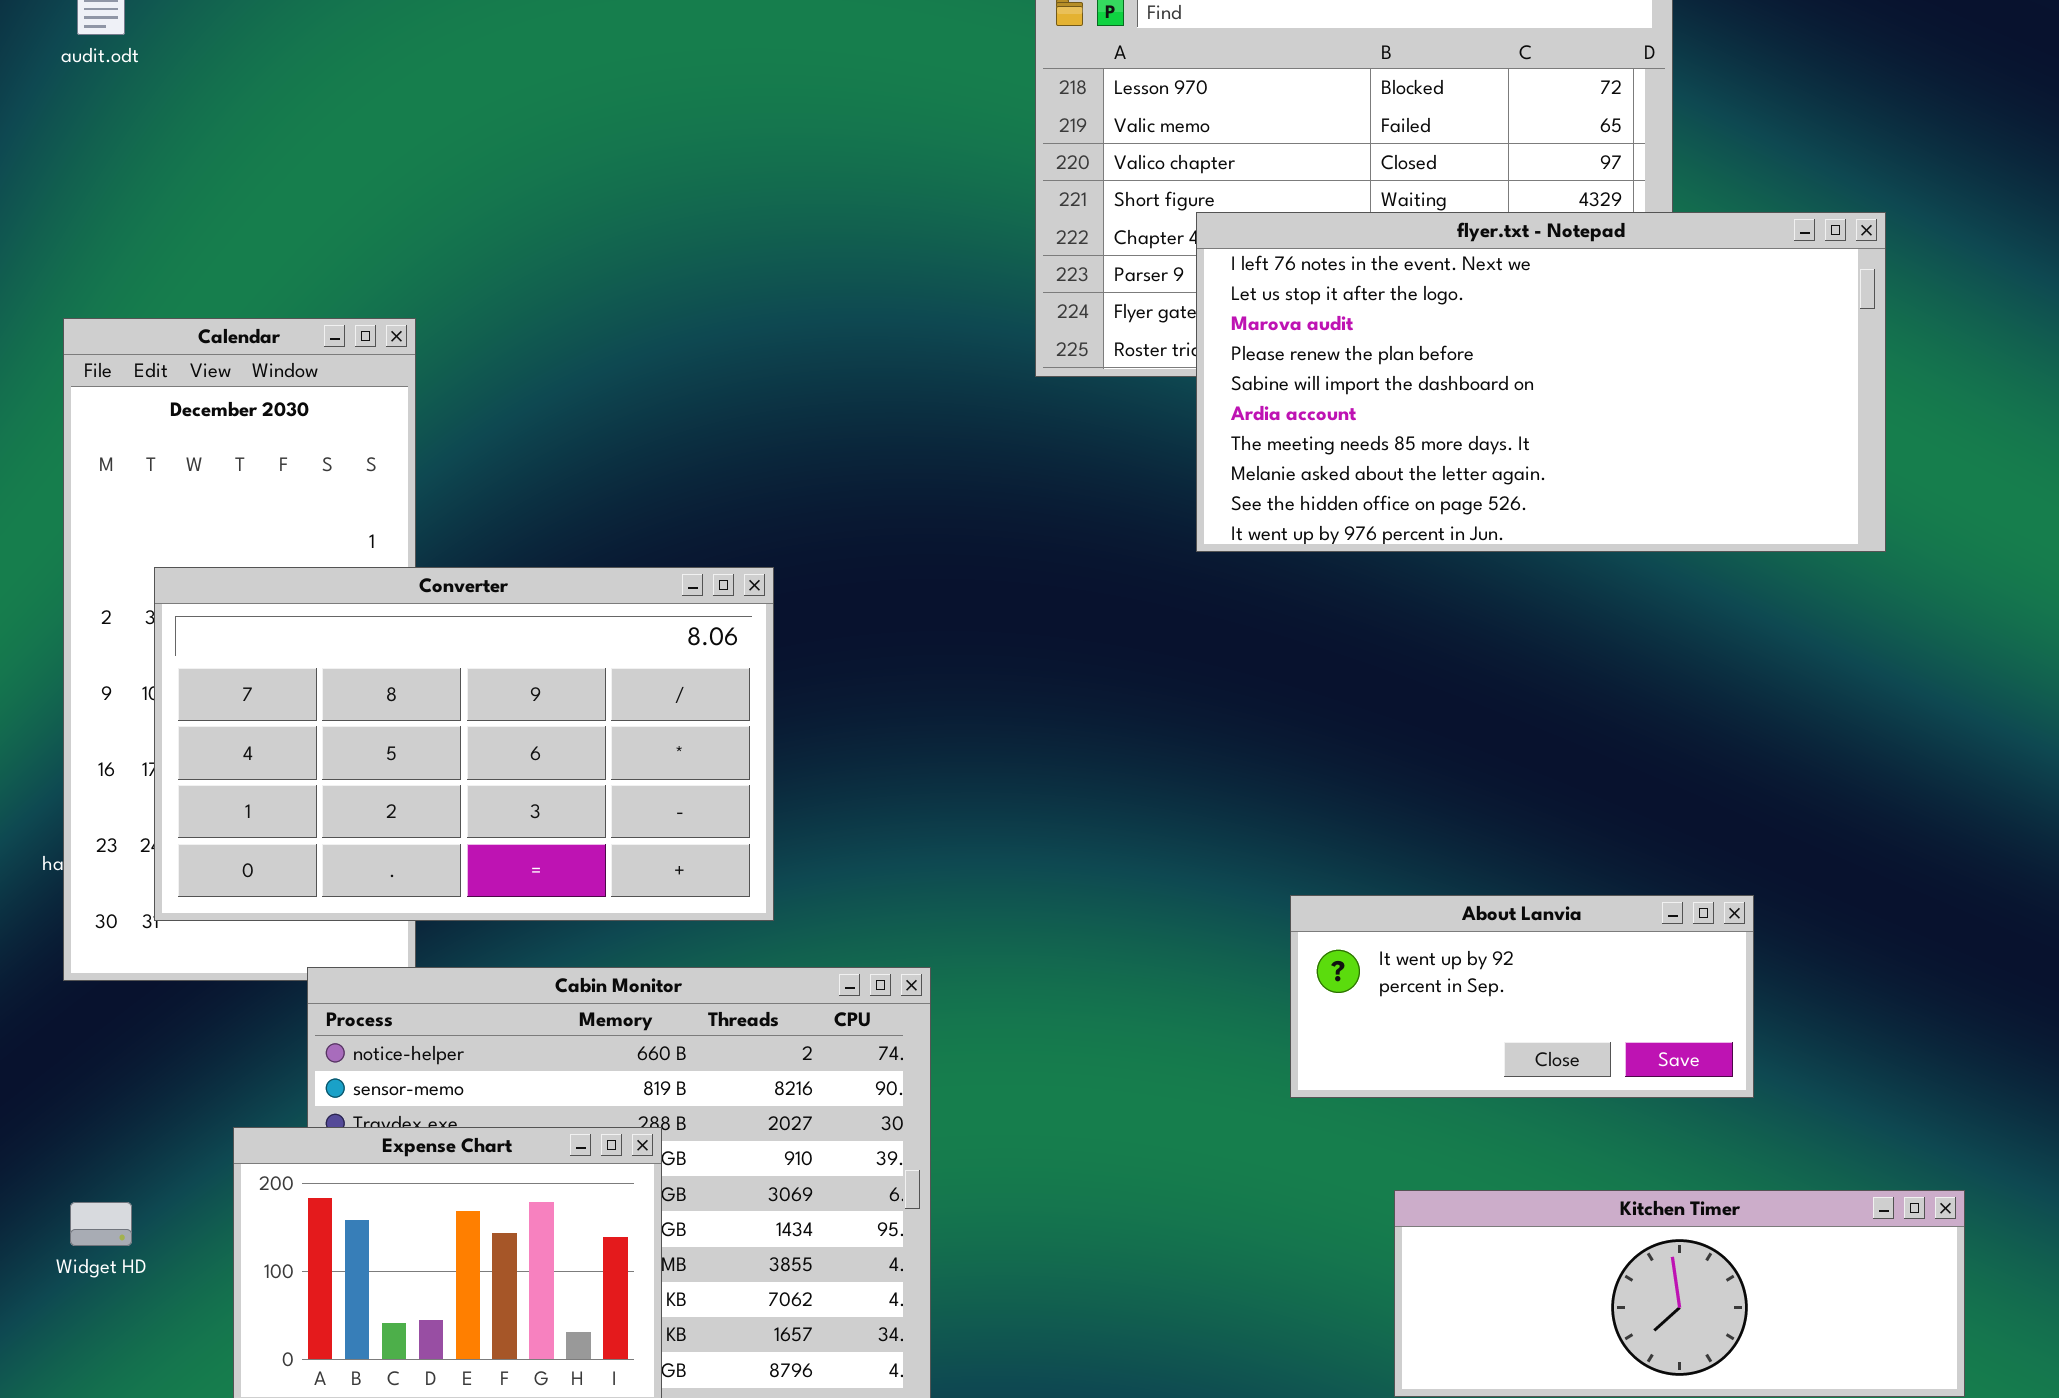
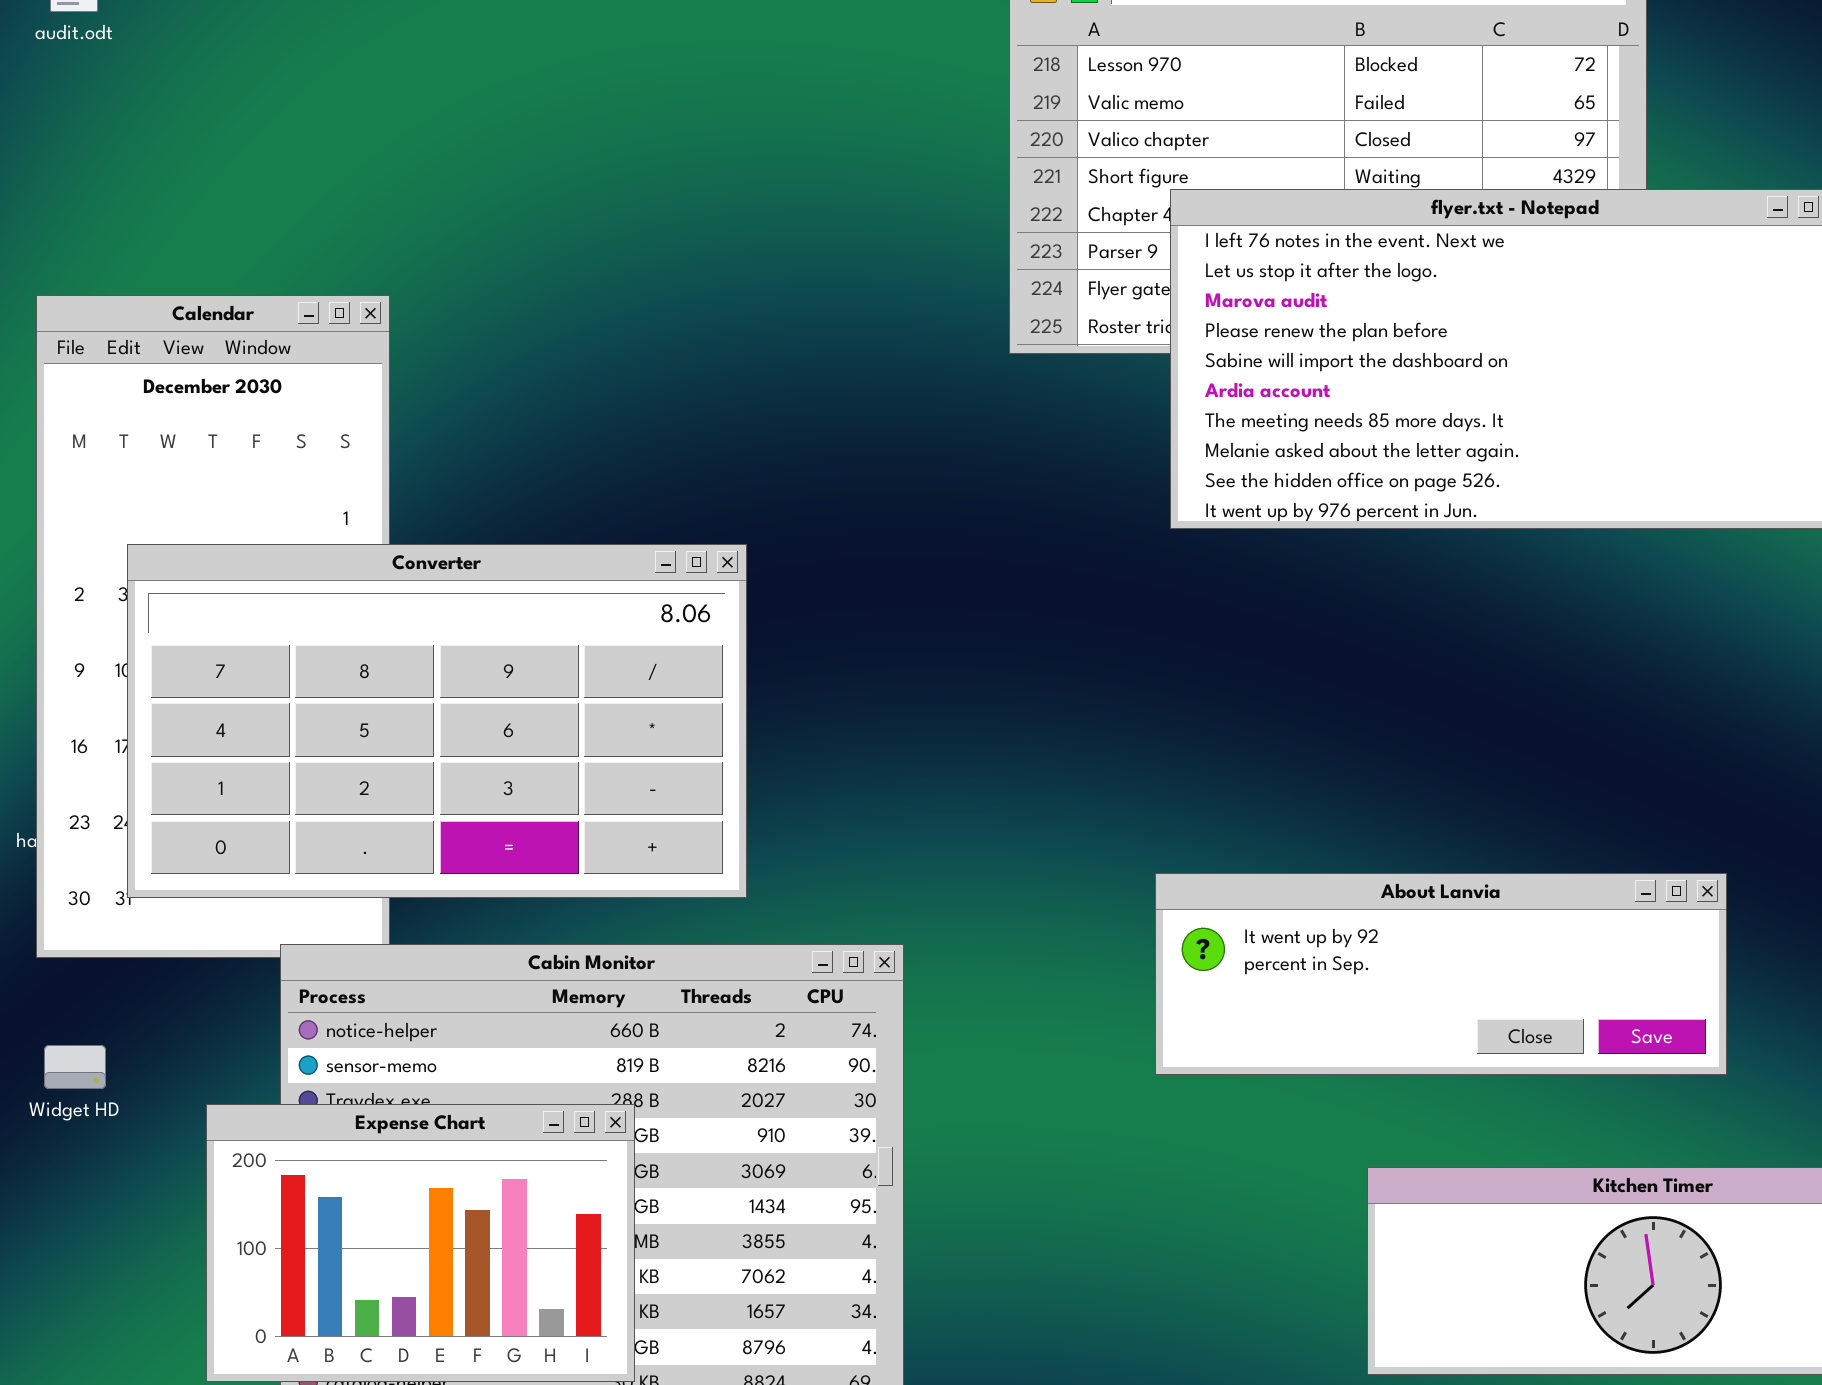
About Lanvia: [1290,895,1754,1098] -> [1155,873,1727,1075], resized
Widget HD: [70,1202,132,1246] -> [44,1045,106,1089], moved

